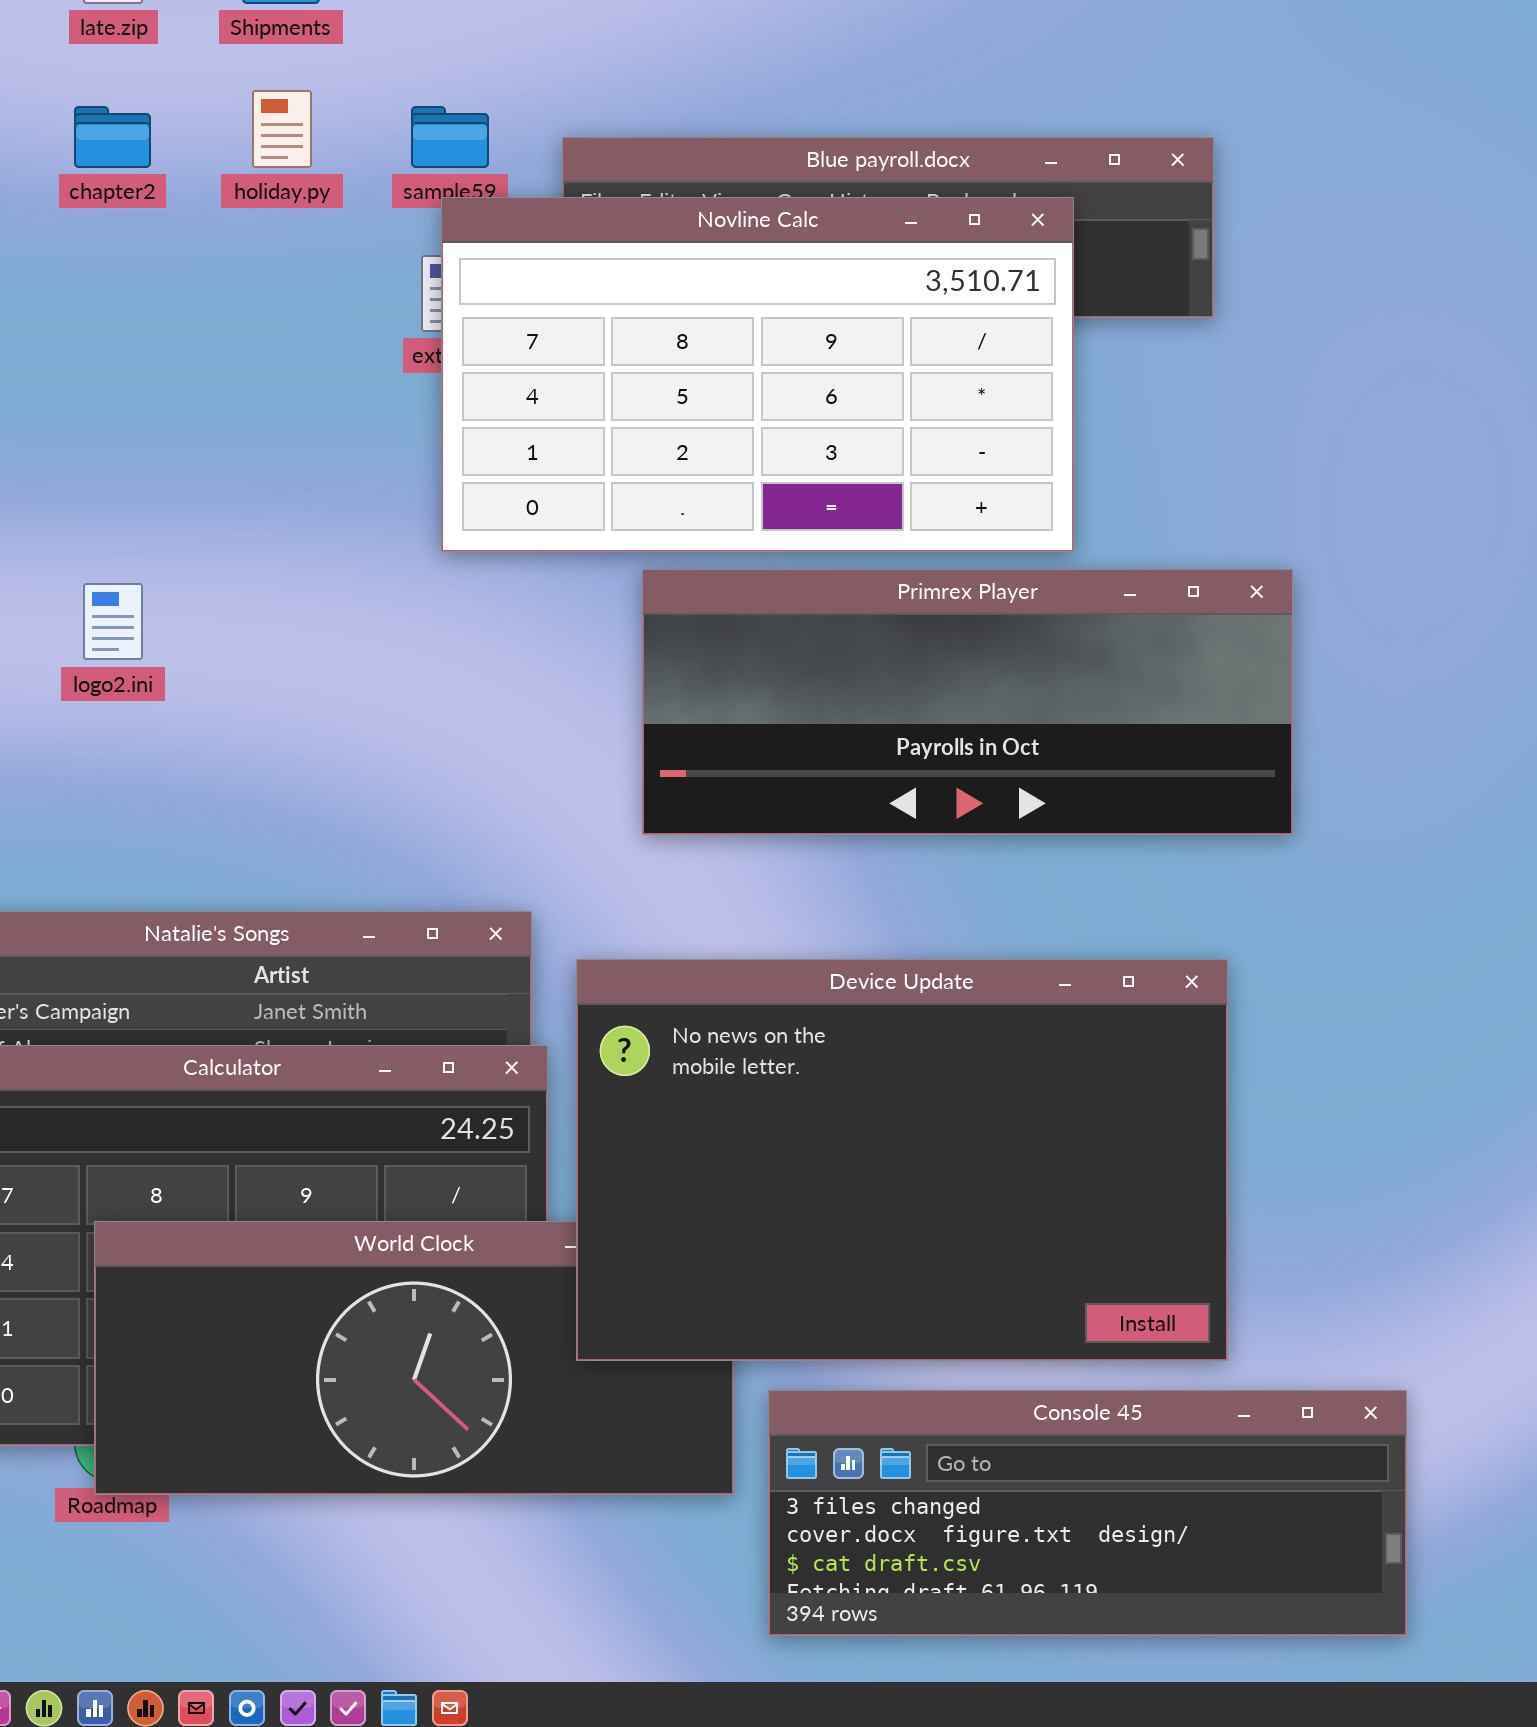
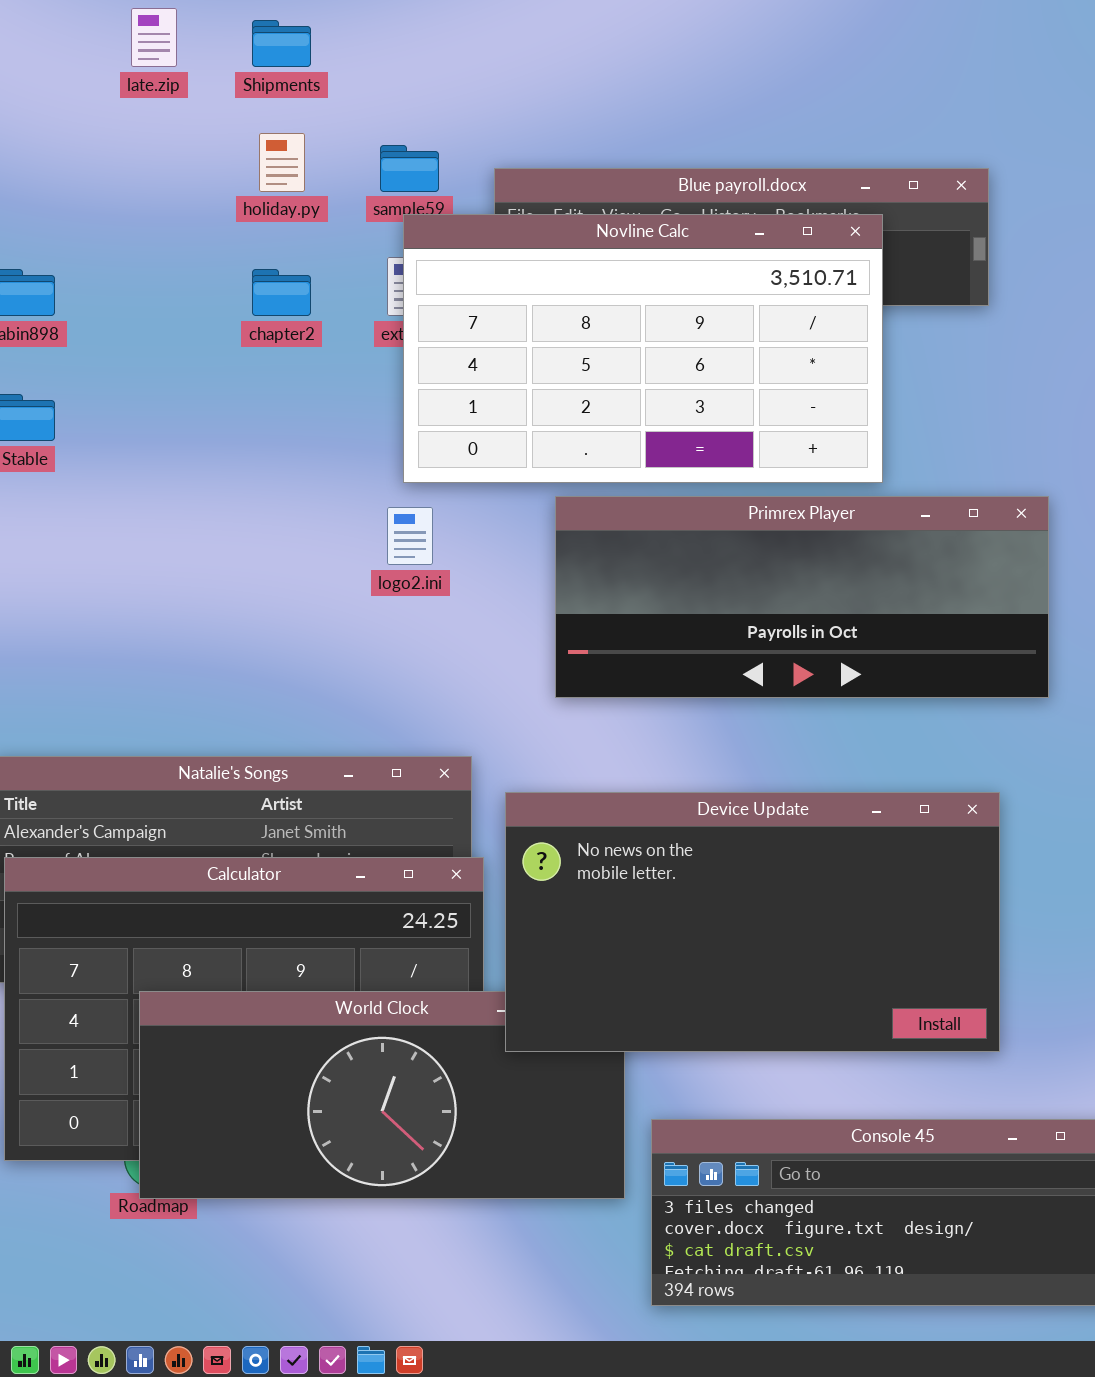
chapter2: [74,106,151,168] -> [252,269,311,316], moved
logo2.ini: [83,583,143,660] -> [387,507,433,565], moved
Device Update: [576,959,1228,1361] -> [505,792,1000,1052], resized

